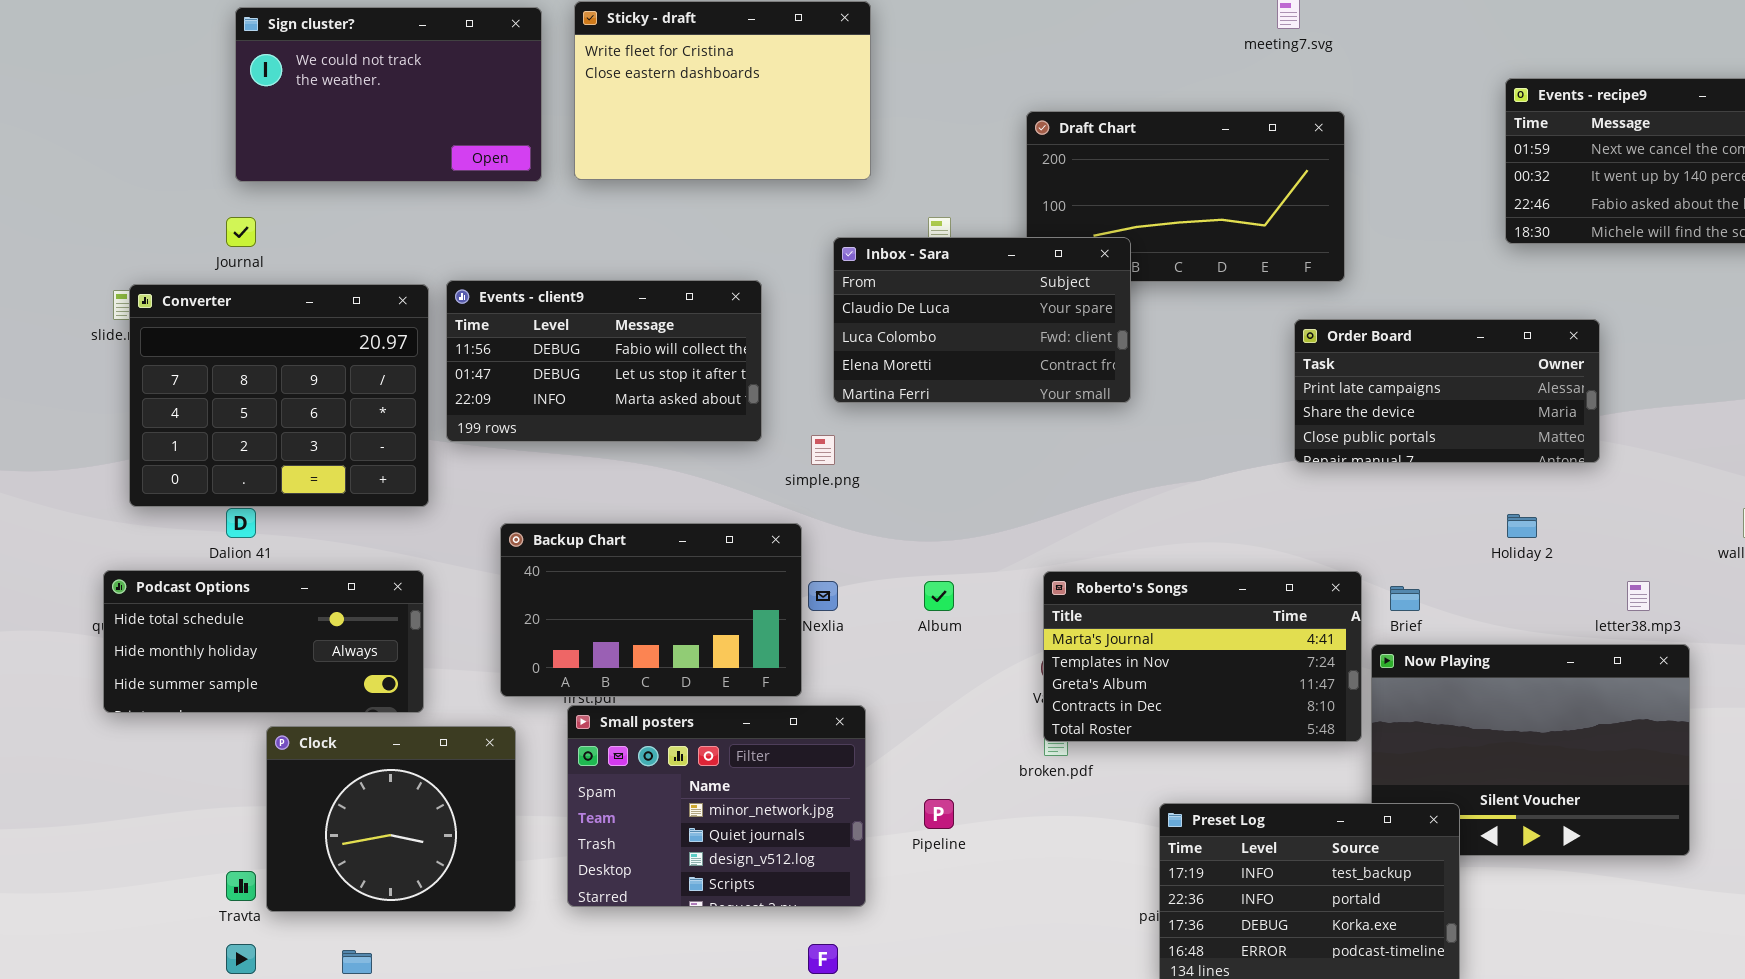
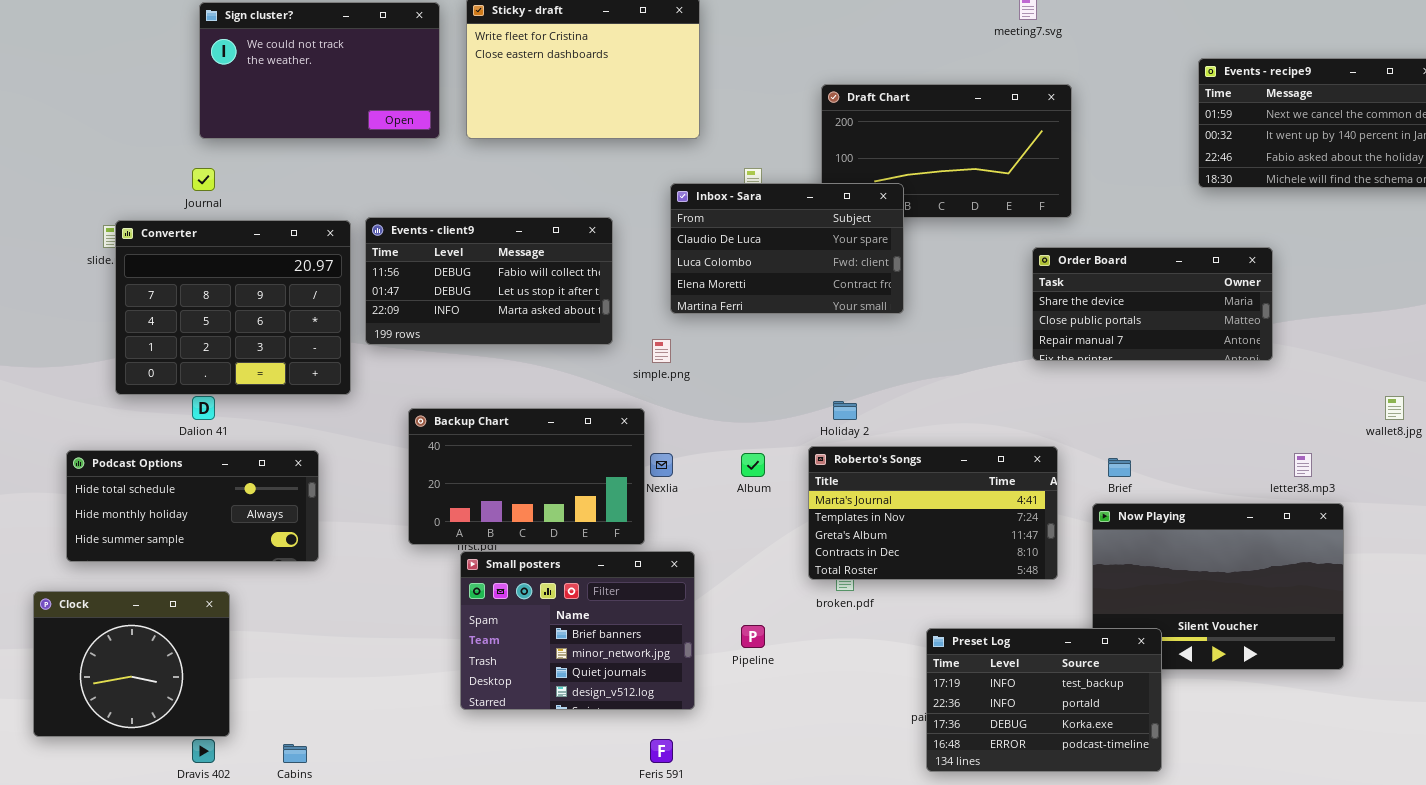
Order Board: [1294,319,1600,463] -> [1032,247,1273,361], scrolled down 1 row
Holiday 2: [1507,514,1537,538] -> [833,401,857,420], moved
Podcast Options: [103,570,424,713] -> [66,450,319,562], moved
Roberto's Songs: [1043,571,1362,742] -> [808,446,1058,580], moved
Small posters: [567,705,866,907] -> [460,551,695,710], scrolled up 1 row
Clock: [266,726,516,912] -> [33,591,230,737], moved

